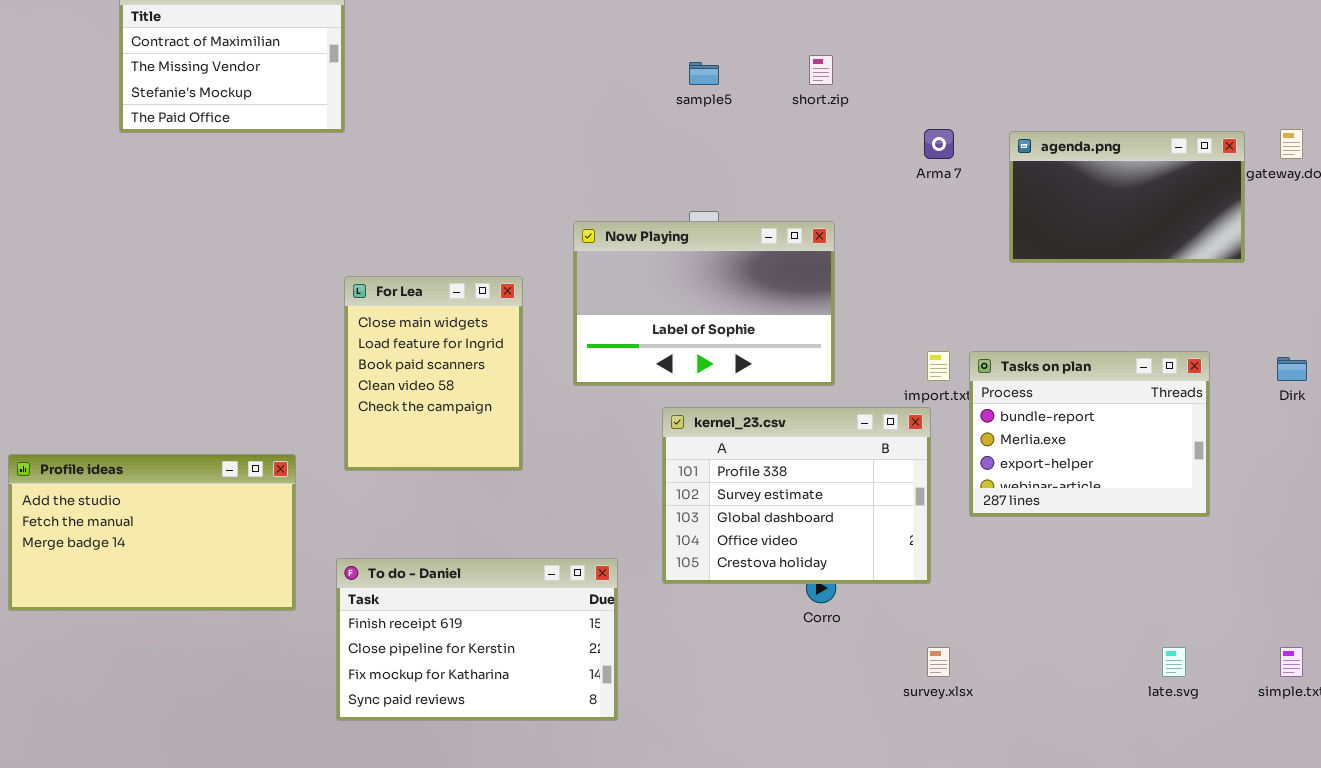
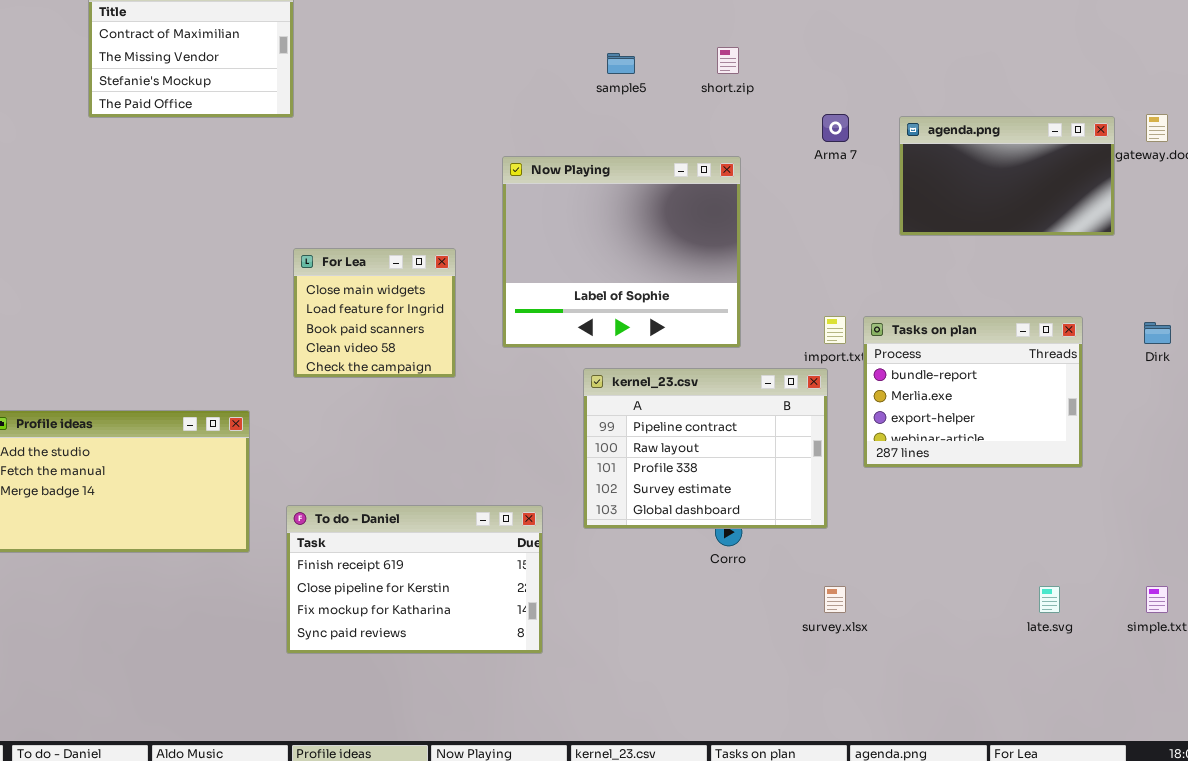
Now Playing: [573,221,835,386] -> [502,156,741,348], resized
For Lea: [344,276,523,471] -> [293,248,456,378], resized
kernel_23.csv: [662,407,931,584] -> [583,368,828,529], scrolled up 2 rows

